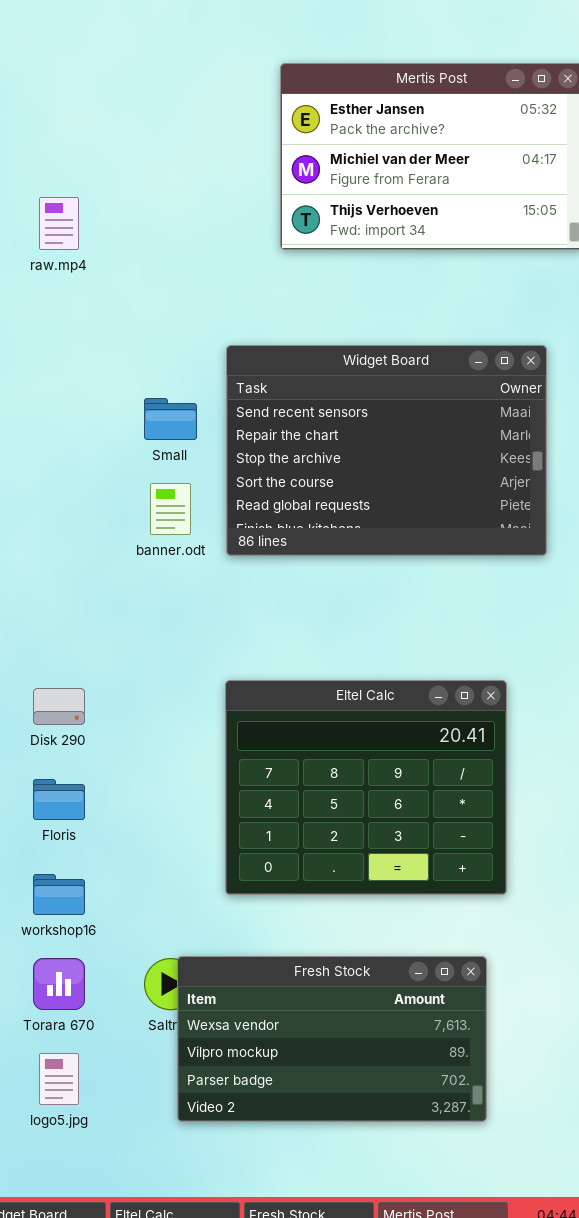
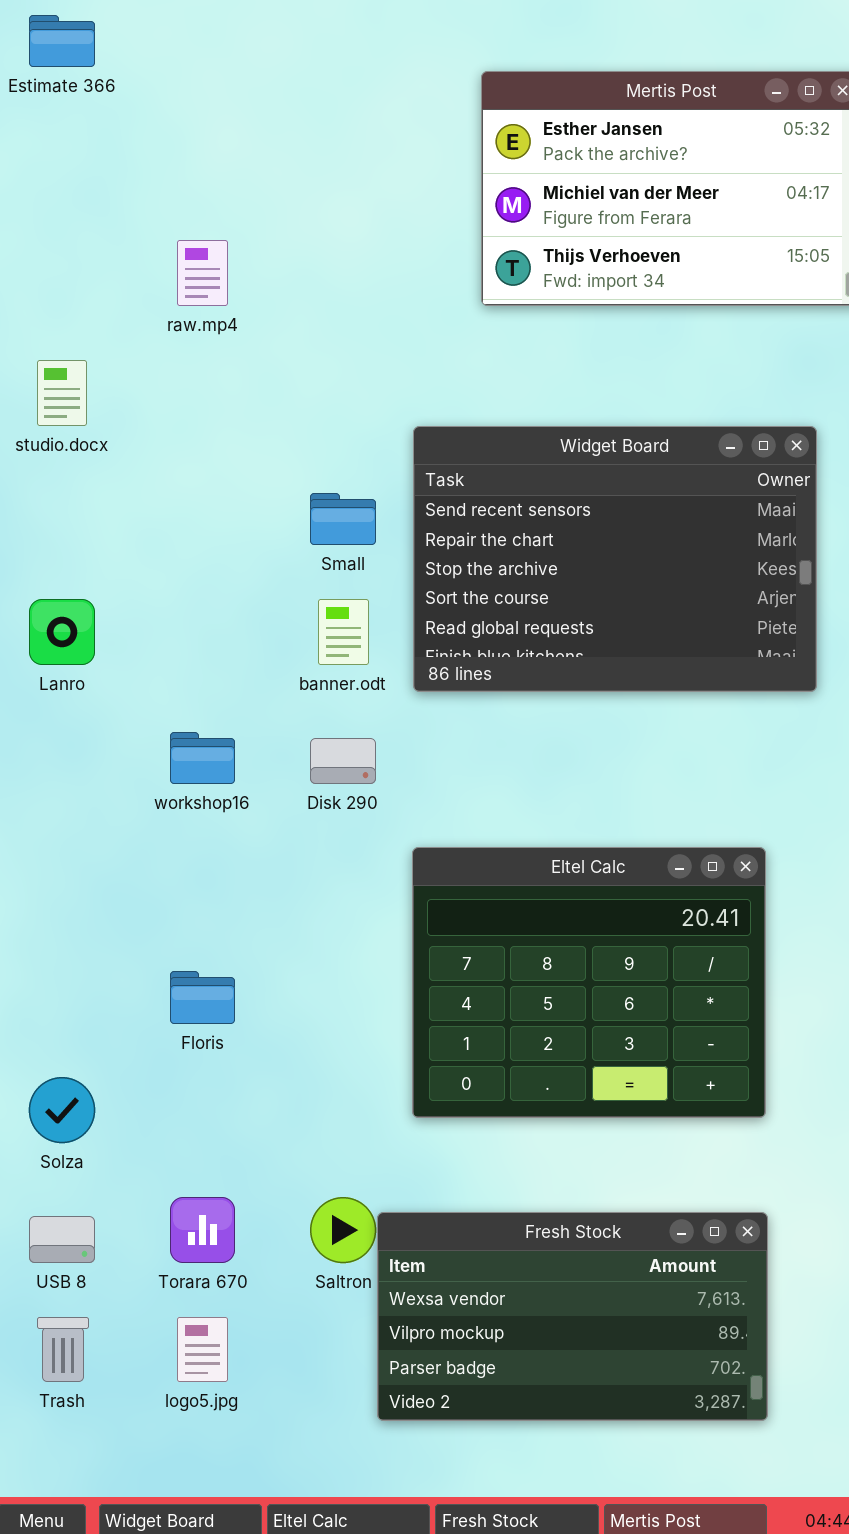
Disk 290: [33,688,85,725] -> [310,738,376,784], moved
workshop16: [33,874,85,915] -> [170,732,235,784], moved
Fresh Stock: [177,956,487,1122] -> [377,1212,768,1421], moved

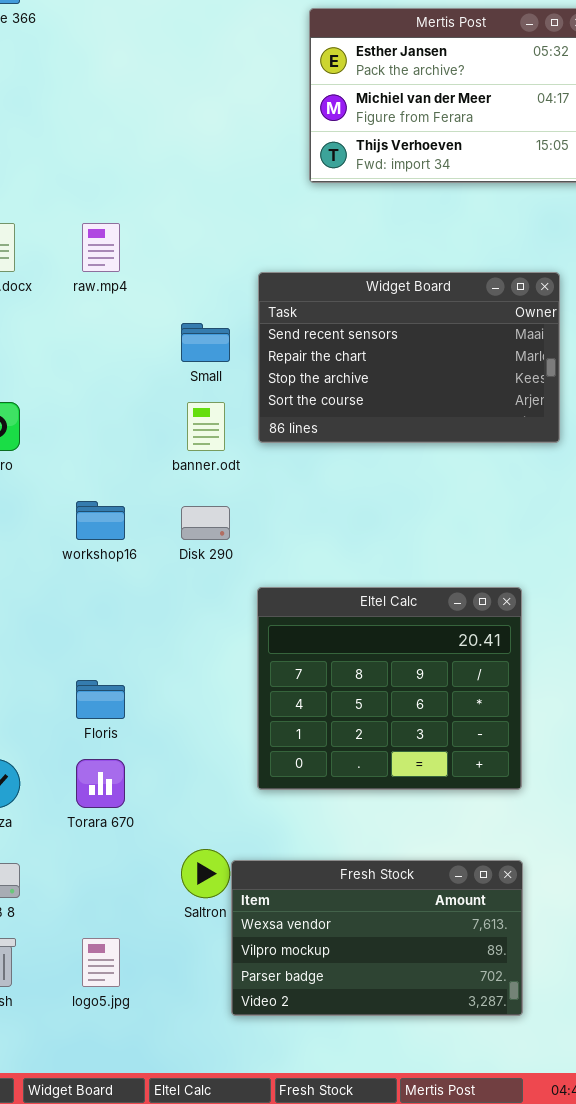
raw.mp4: [177,240,228,306] -> [82,223,120,272], moved
Widget Board: [413,426,817,692] -> [258,272,560,443], resized
Torara 670: [170,1197,235,1263] -> [76,759,125,808], moved

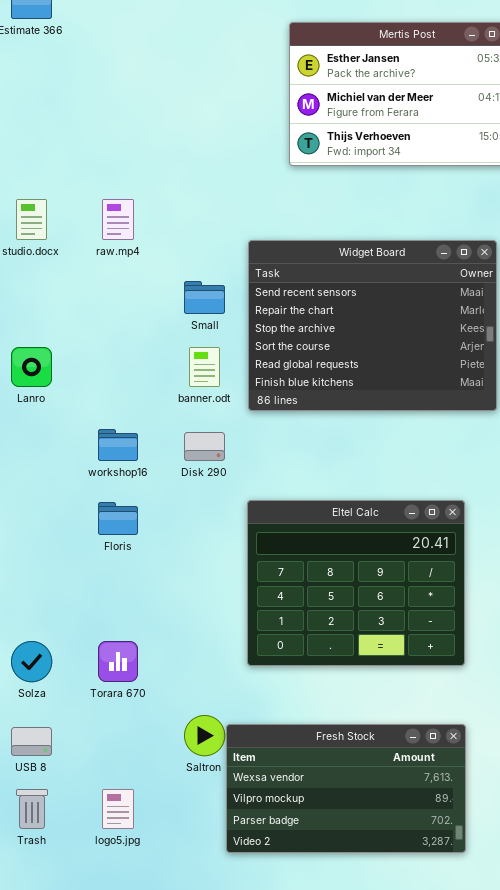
Widget Board: [258,272,560,443] -> [248,240,497,411], resized
Floris: [76,680,125,719] -> [98,502,138,535], moved

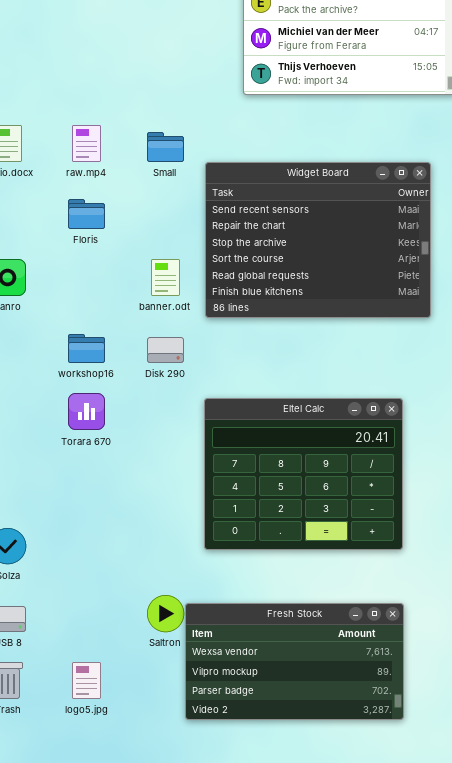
Small: [184,281,225,314] -> [147,132,184,162], moved
Floris: [98,502,138,535] -> [68,199,105,229], moved
Torara 670: [98,641,138,682] -> [68,393,105,430], moved

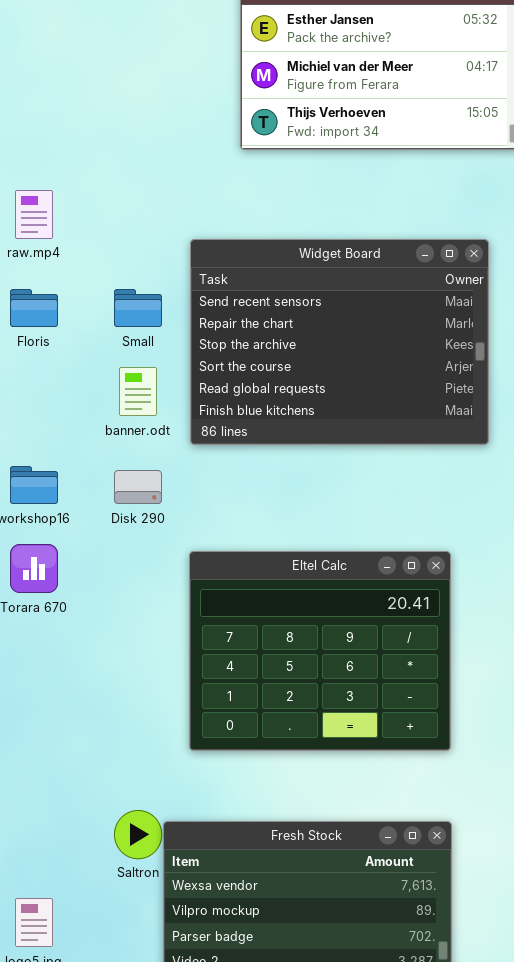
Small: [147,132,184,162] -> [114,289,162,327], moved

